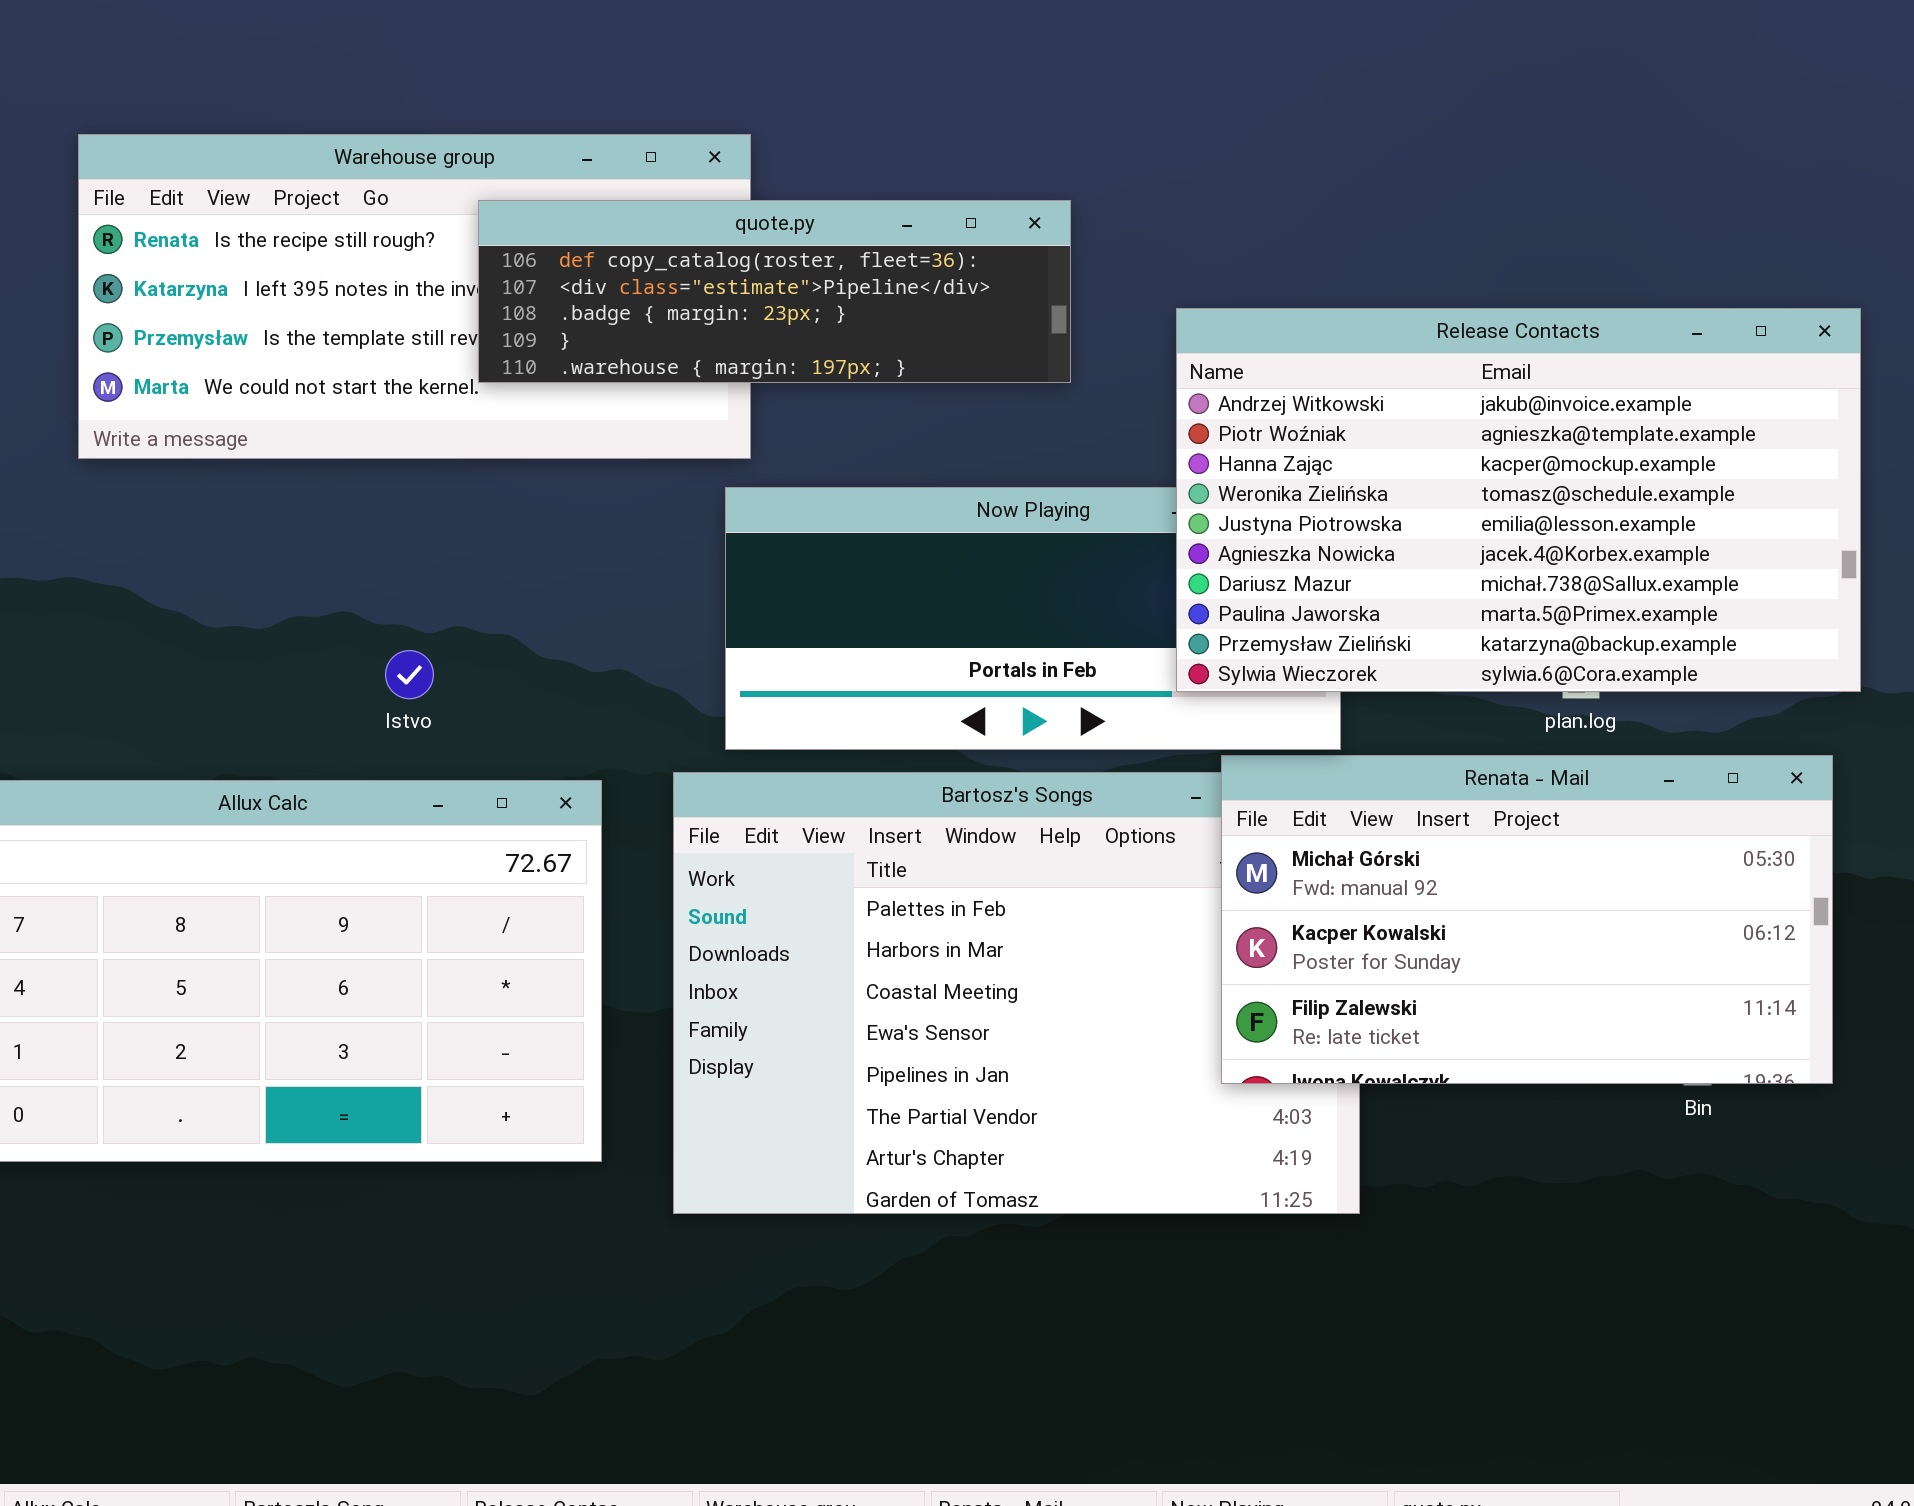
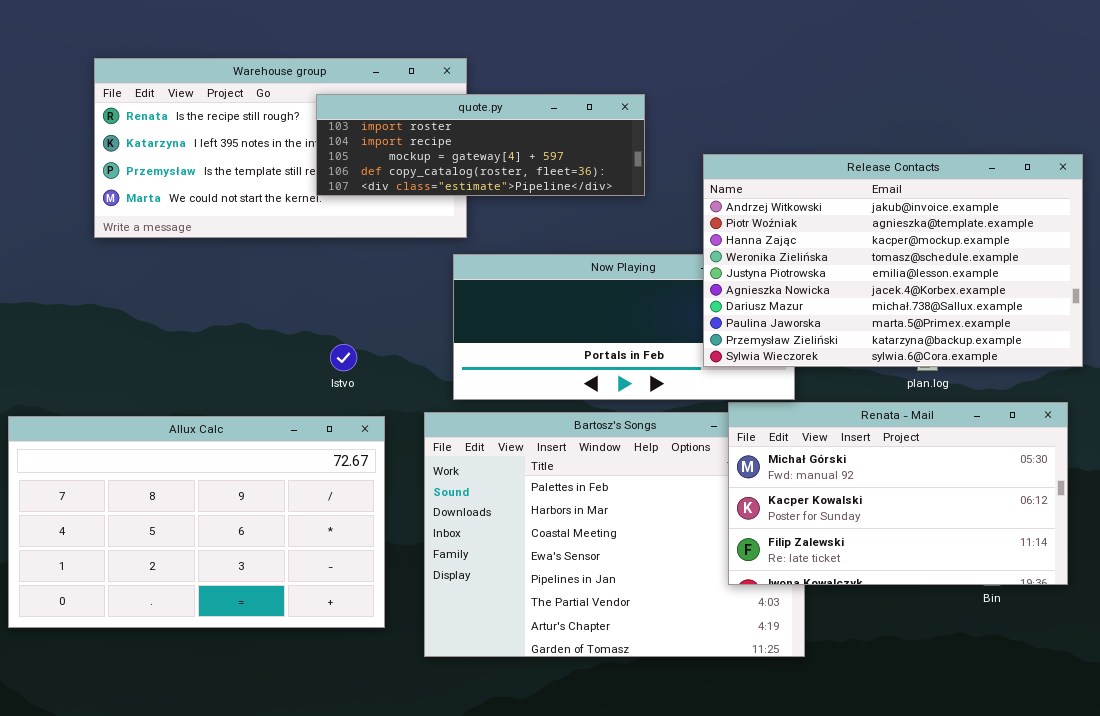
quote.py: [478,200,1071,383] -> [316,94,645,196], scrolled up 3 rows
Istvo: [385,650,434,699] -> [330,344,357,371], moved

